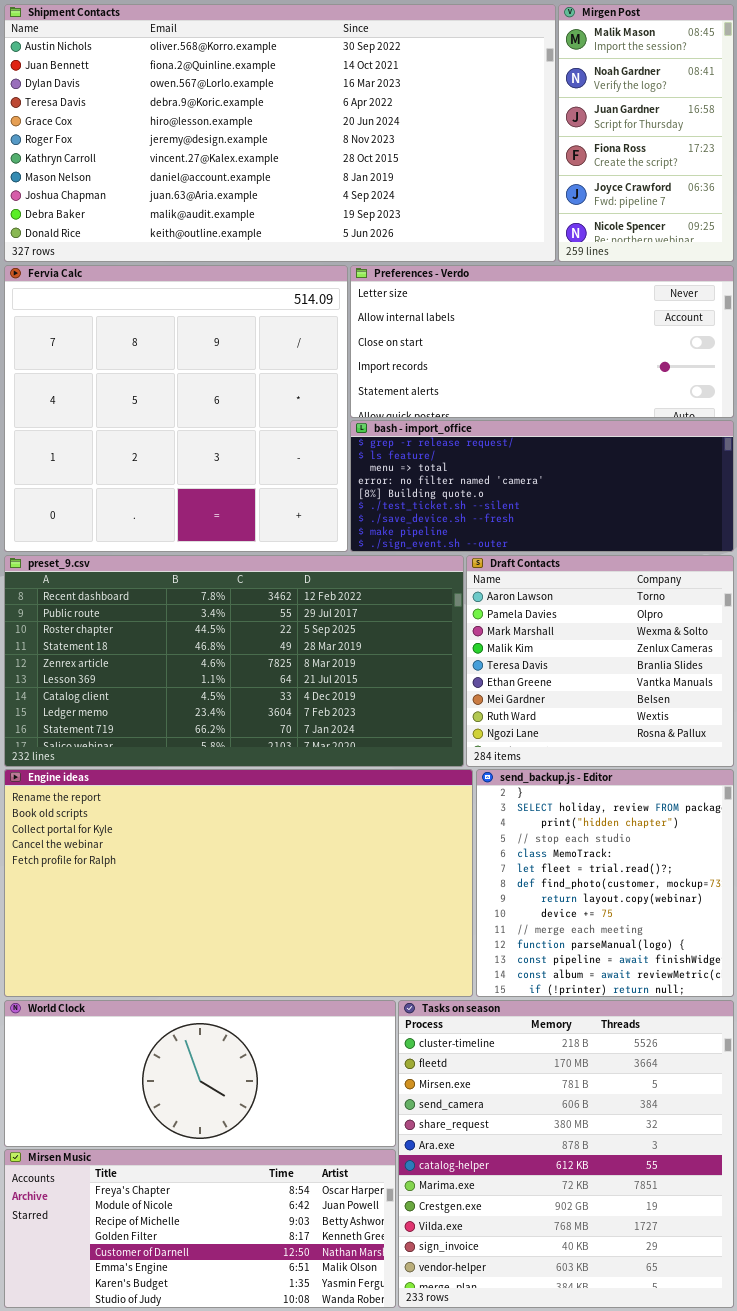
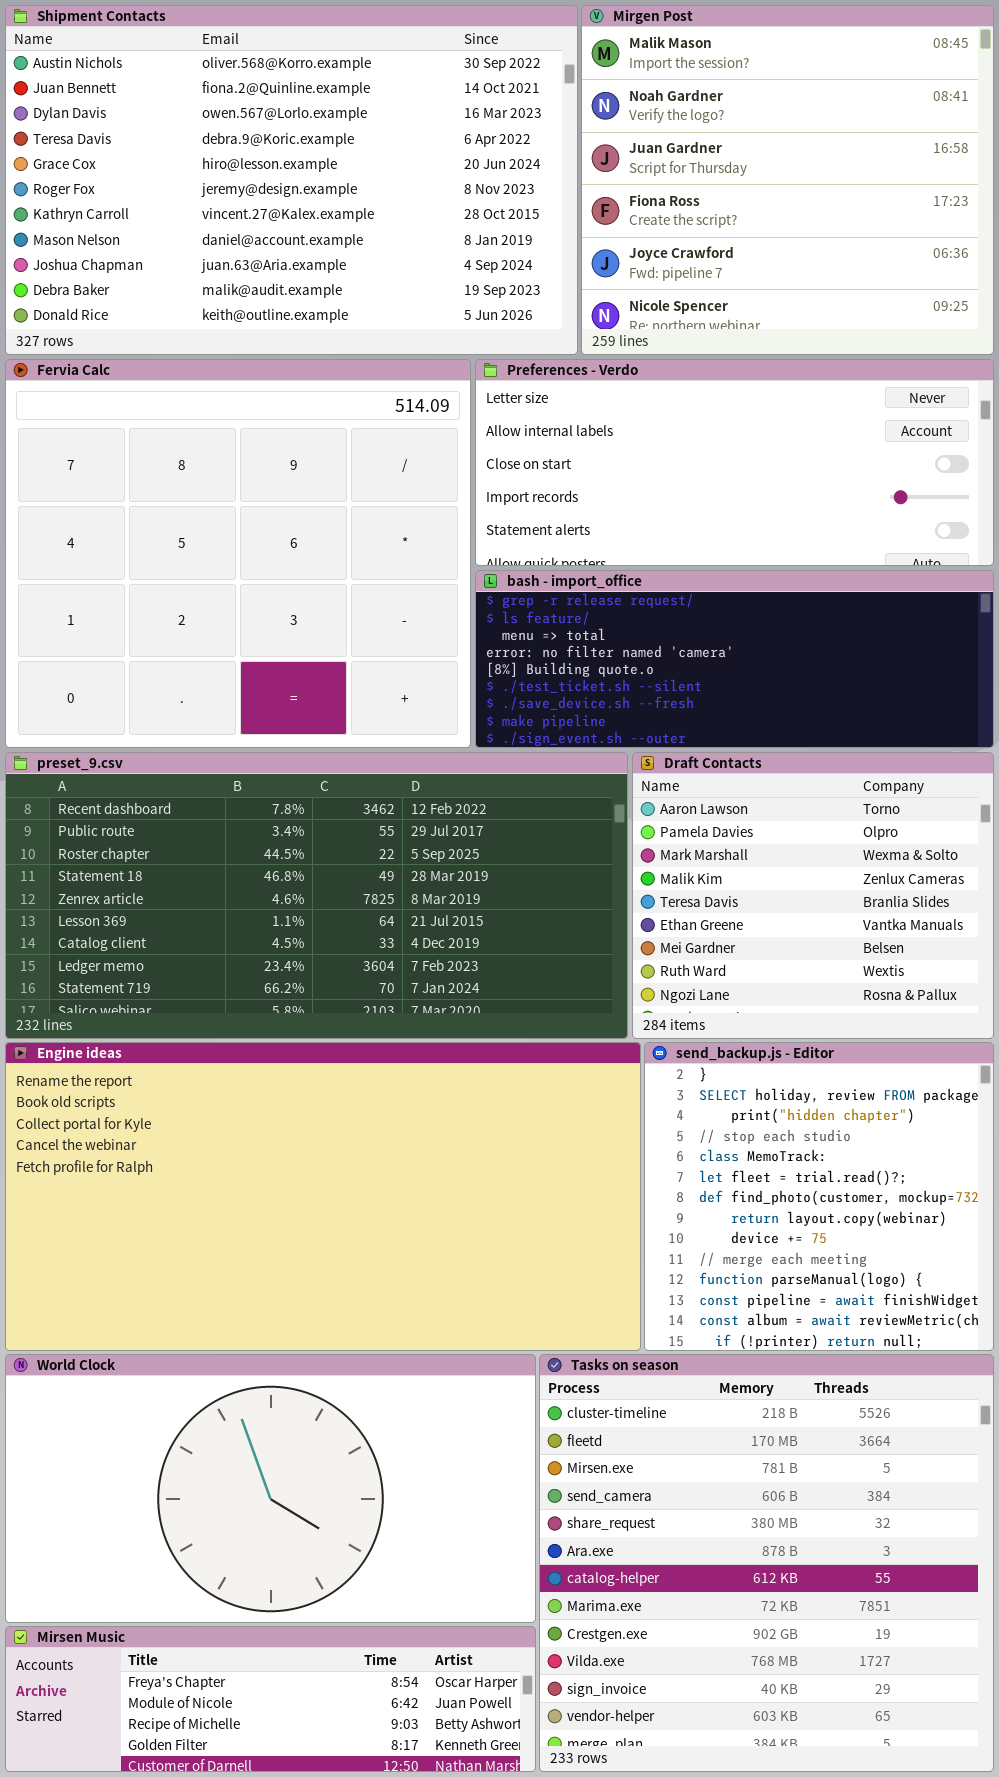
Shipment Contacts: [4,4,556,262] -> [5,5,578,355], resized
Mirgen Post: [558,4,734,262] -> [581,5,994,355], resized
World Clock: [4,1000,396,1147] -> [5,1354,536,1623], resized
Mirsen Music: [4,1149,396,1308] -> [5,1626,536,1772], resized

